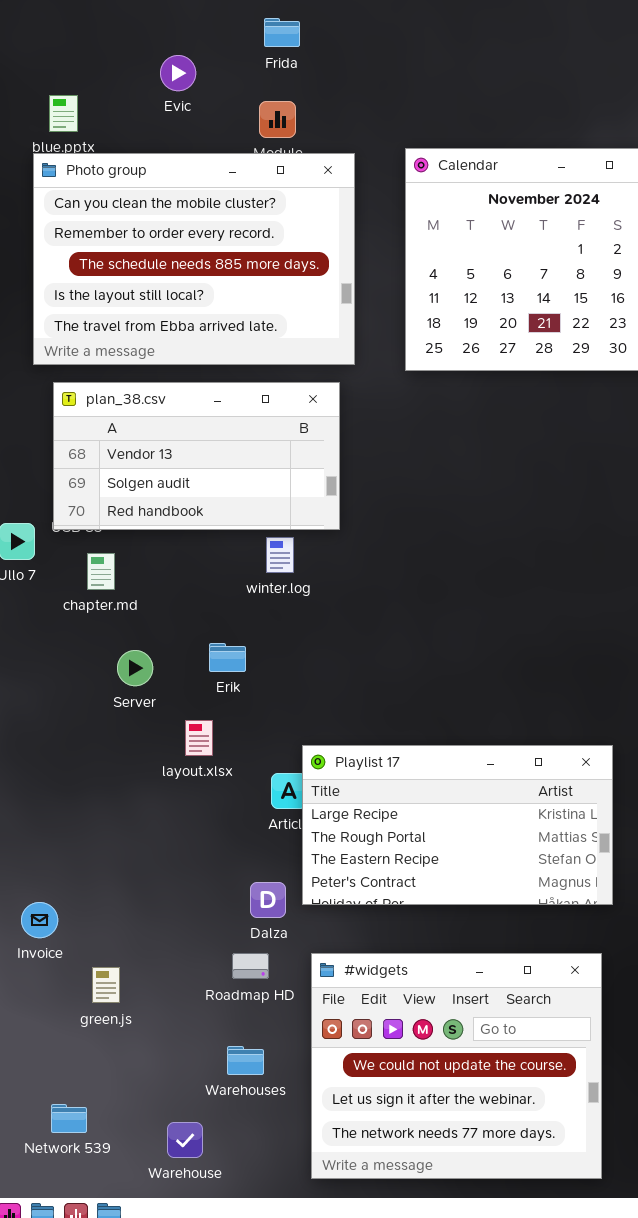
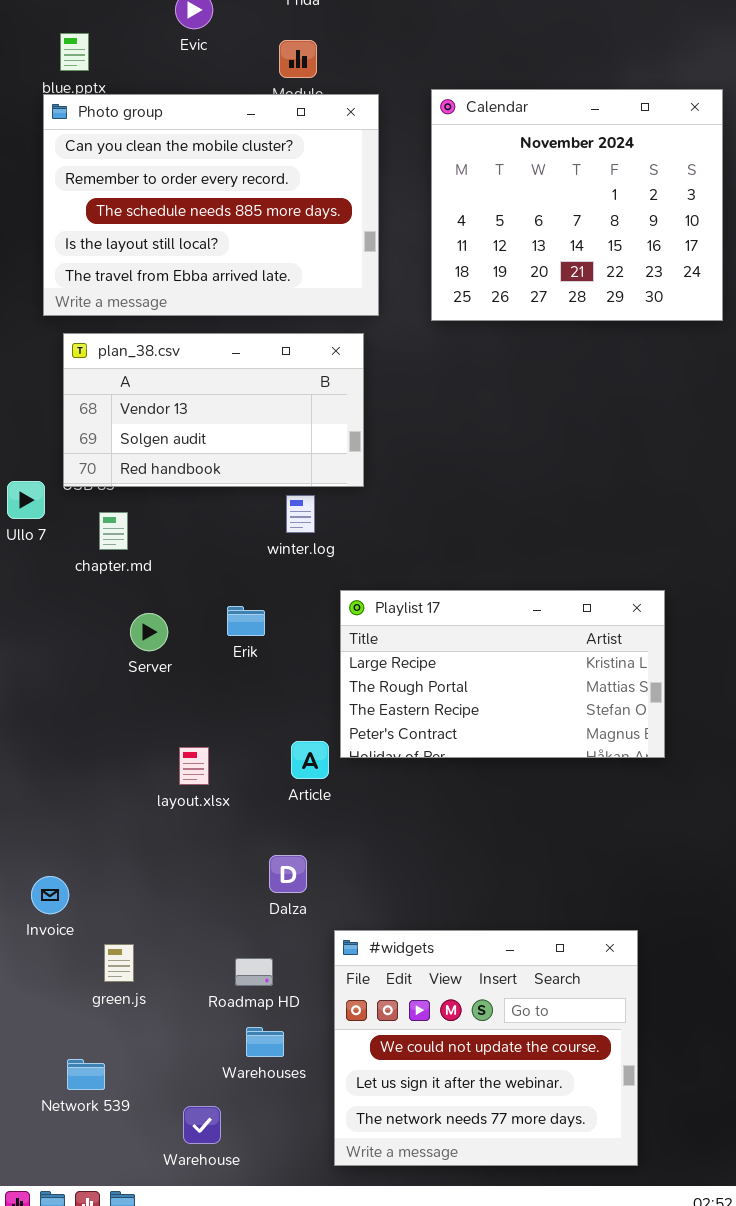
layout.xlsx: [185,720,213,756] -> [179,747,209,785], moved
Playlist 17: [302,745,613,905] -> [340,590,665,758], moved
Roadmap HD: [232,953,269,979] -> [235,958,273,986], moved
Network 539: [51,1104,87,1133] -> [67,1059,105,1090], moved

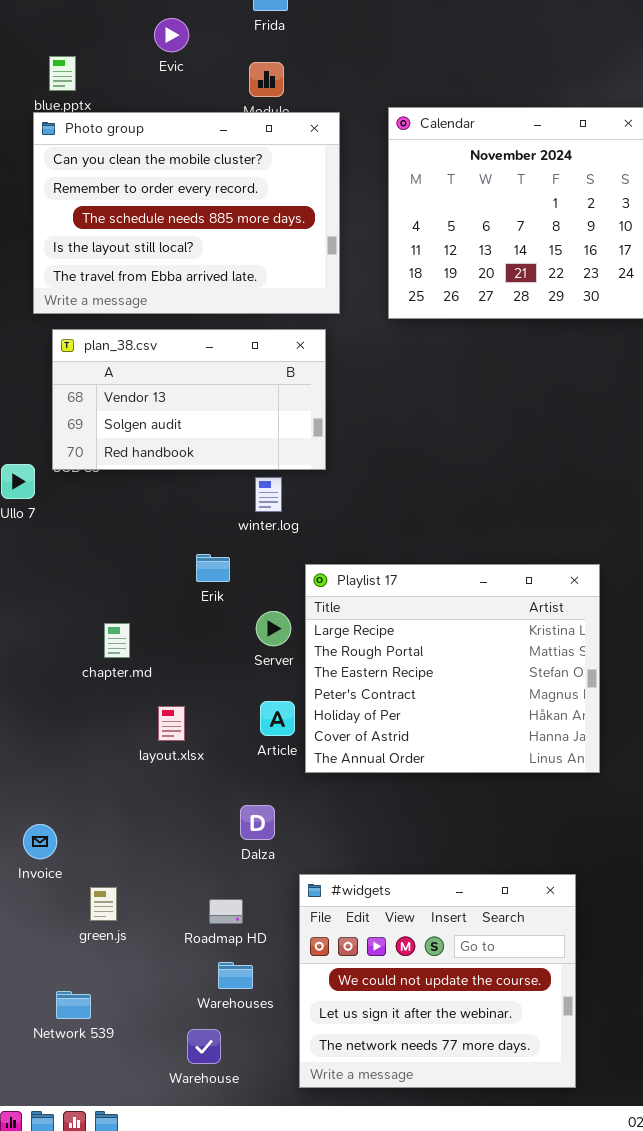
chapter.md: [99,512,128,550] -> [104,623,130,658], moved
Playlist 17: [340,590,665,758] -> [305,564,600,773], resized
Erik: [227,606,265,636] -> [196,554,230,582], moved
Server: [130,613,168,651] -> [256,611,291,646], moved
Warehouse: [183,1106,221,1144] -> [187,1029,221,1064], moved

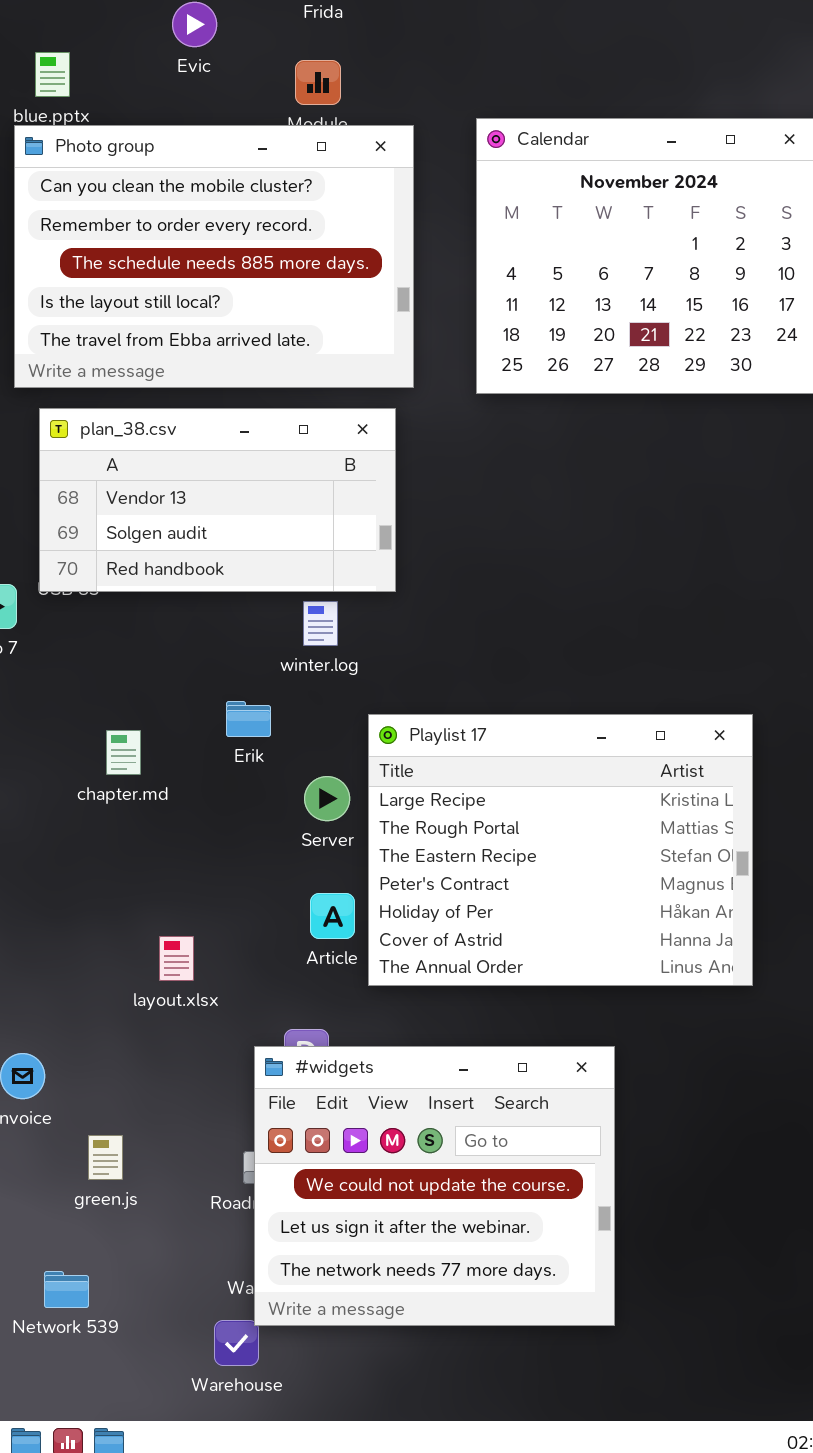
chapter.md: [104,623,130,658] -> [106,730,141,775], moved
layout.xlsx: [158,706,185,741] -> [159,936,194,981], moved
#widgets: [299,874,576,1088] -> [254,1046,615,1326], moved

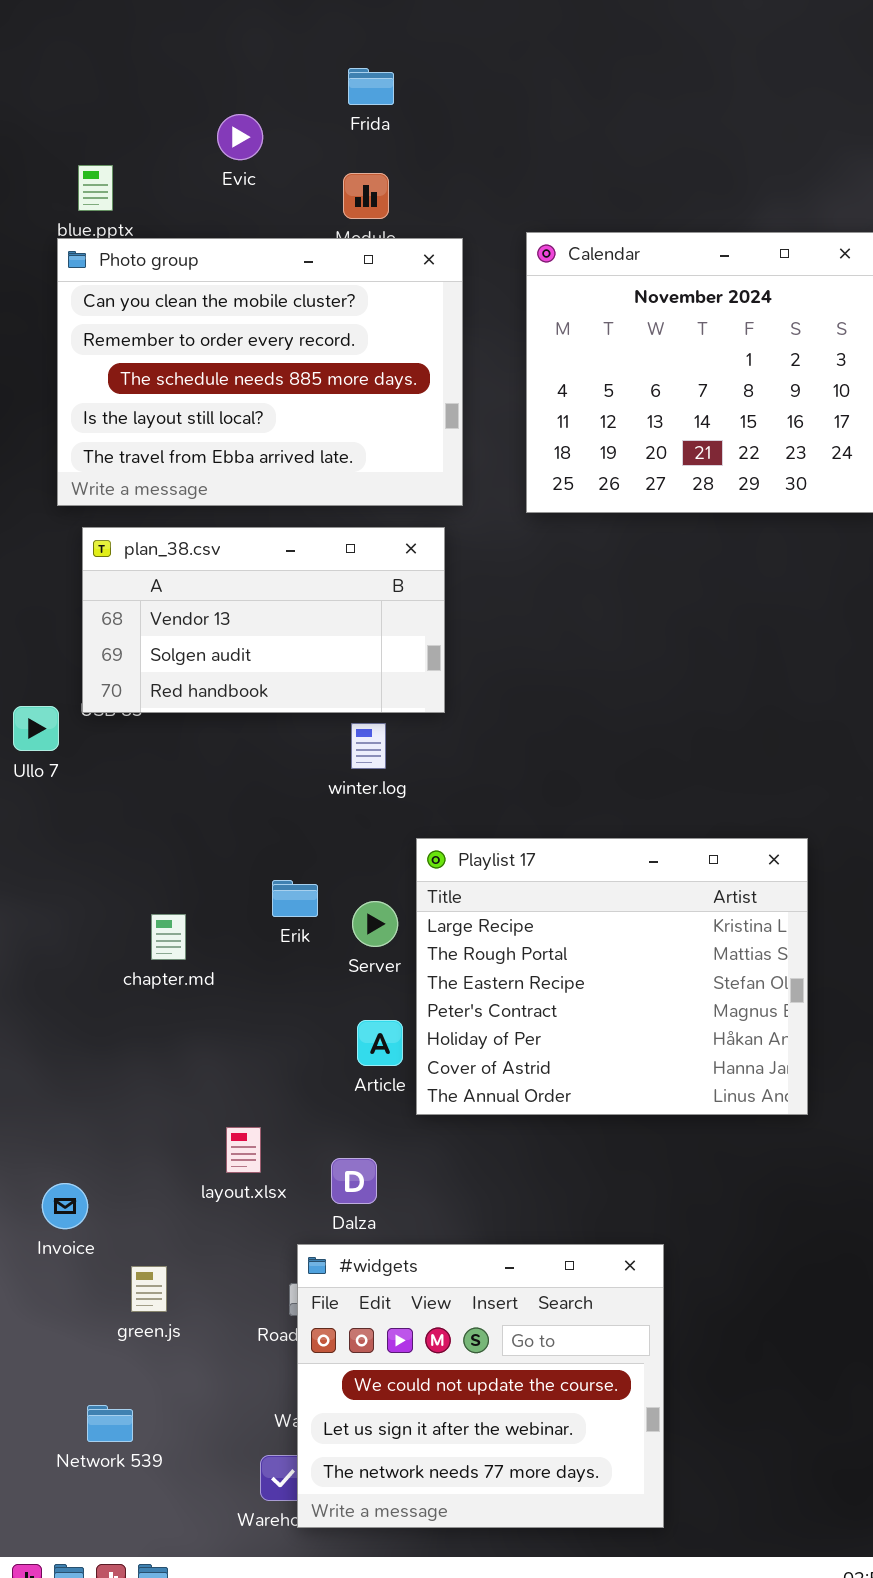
Erik: [226,701,271,737] -> [272,880,318,917], moved
chapter.md: [106,730,141,775] -> [151,914,186,960], moved
layout.xlsx: [159,936,194,981] -> [226,1127,261,1173], moved
#widgets: [254,1046,615,1326] -> [297,1244,664,1528], moved

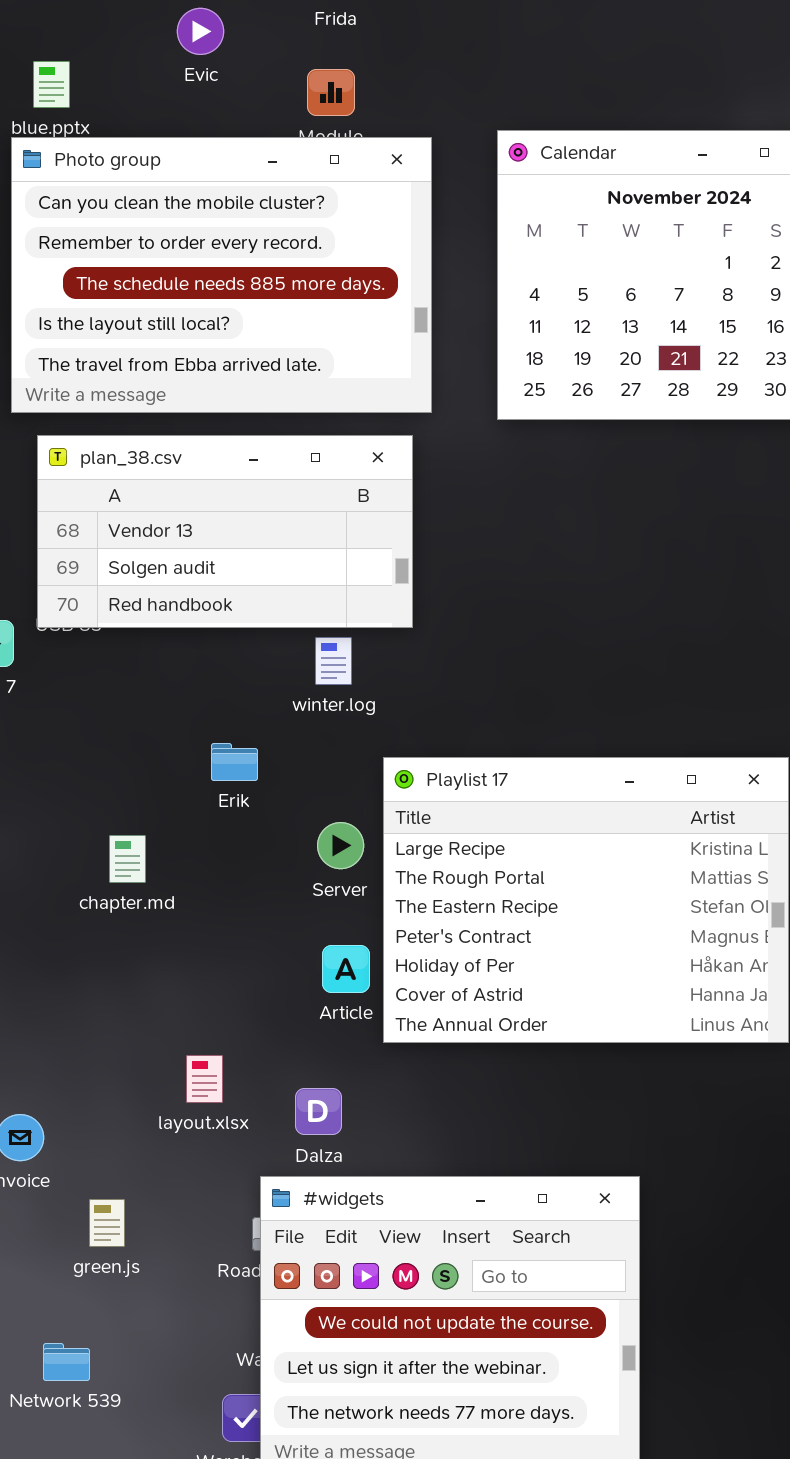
Erik: [272,880,318,917] -> [211,743,258,781], moved

